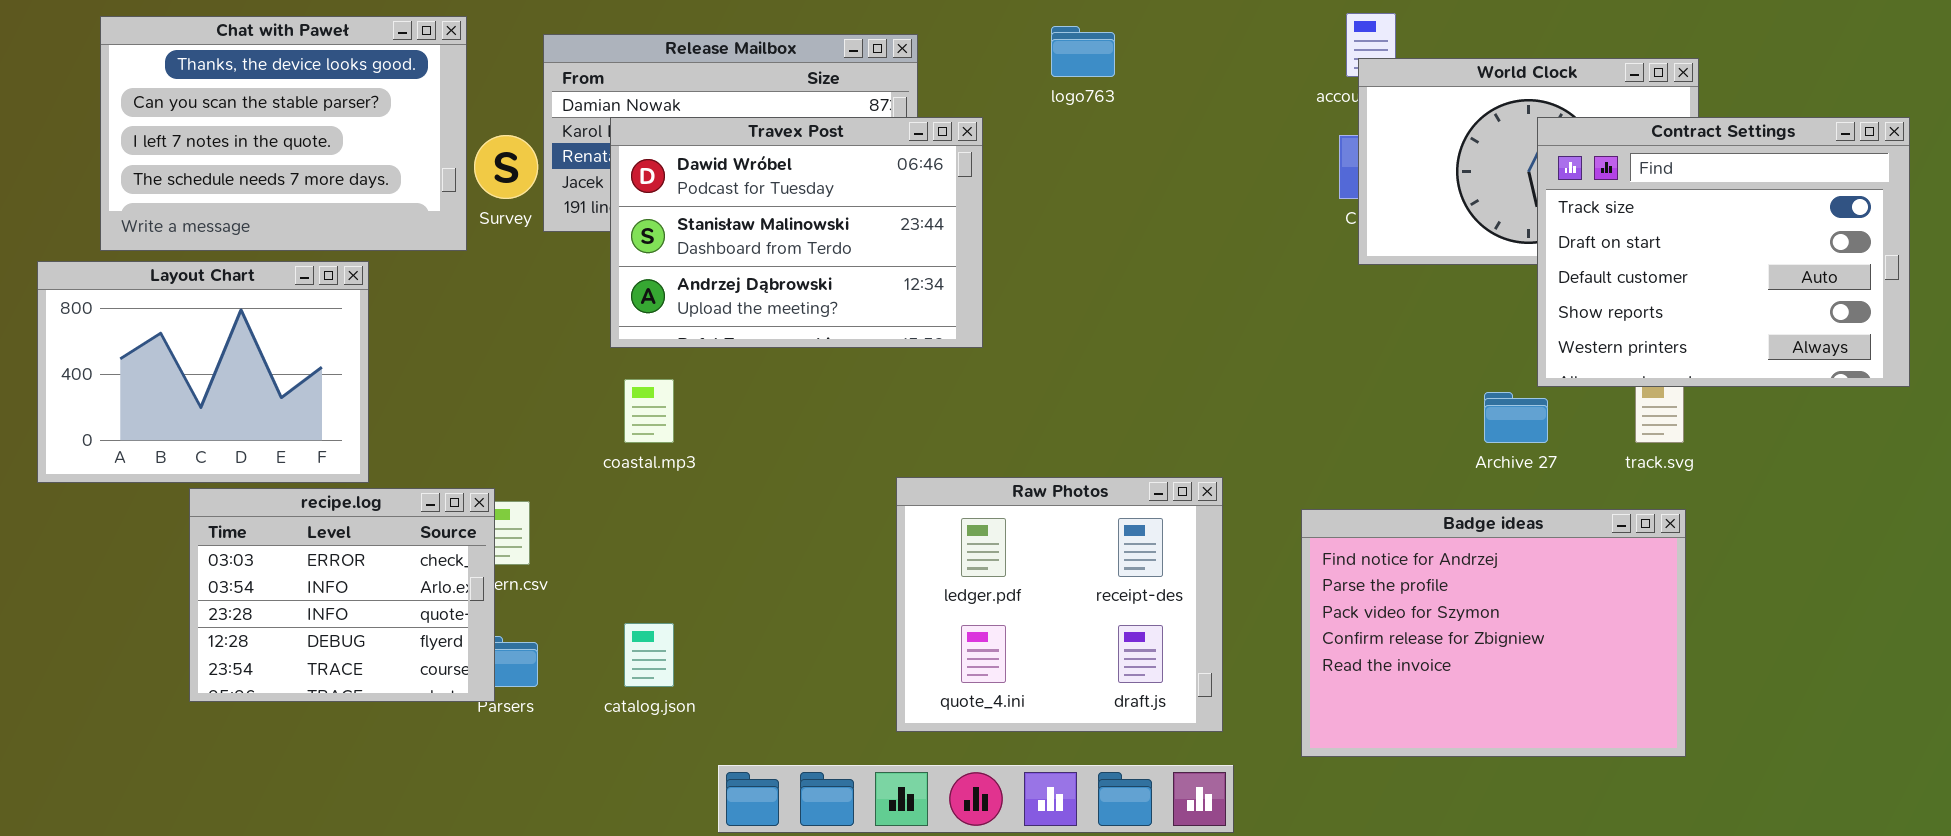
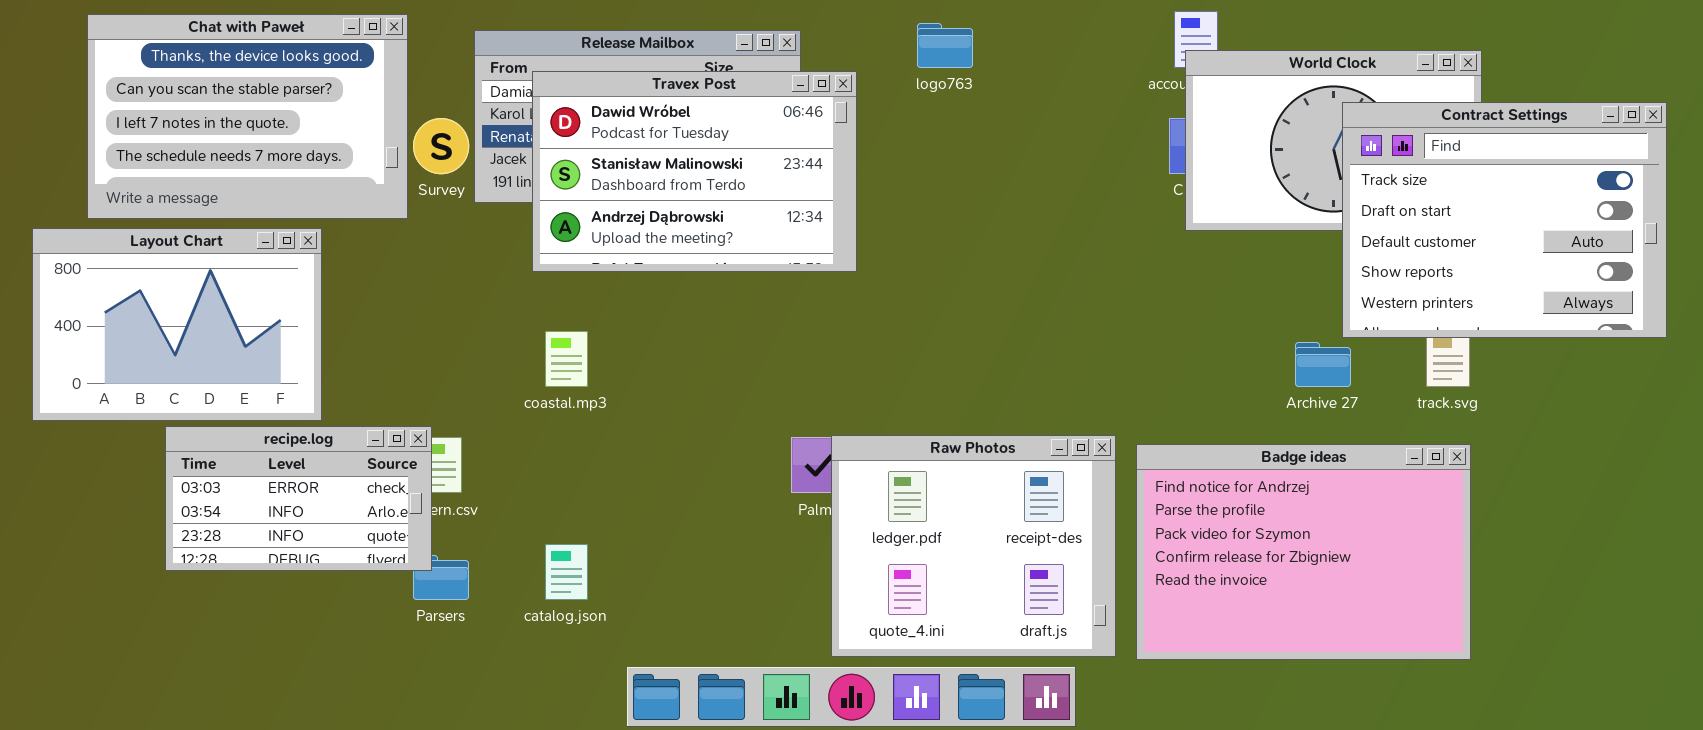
Travex Post: [610,117,983,348] -> [532,71,857,272], moved
Raw Photos: [896,477,1223,732] -> [831,435,1116,657], moved
recipe.log: [189,488,495,702] -> [165,426,432,571], resized

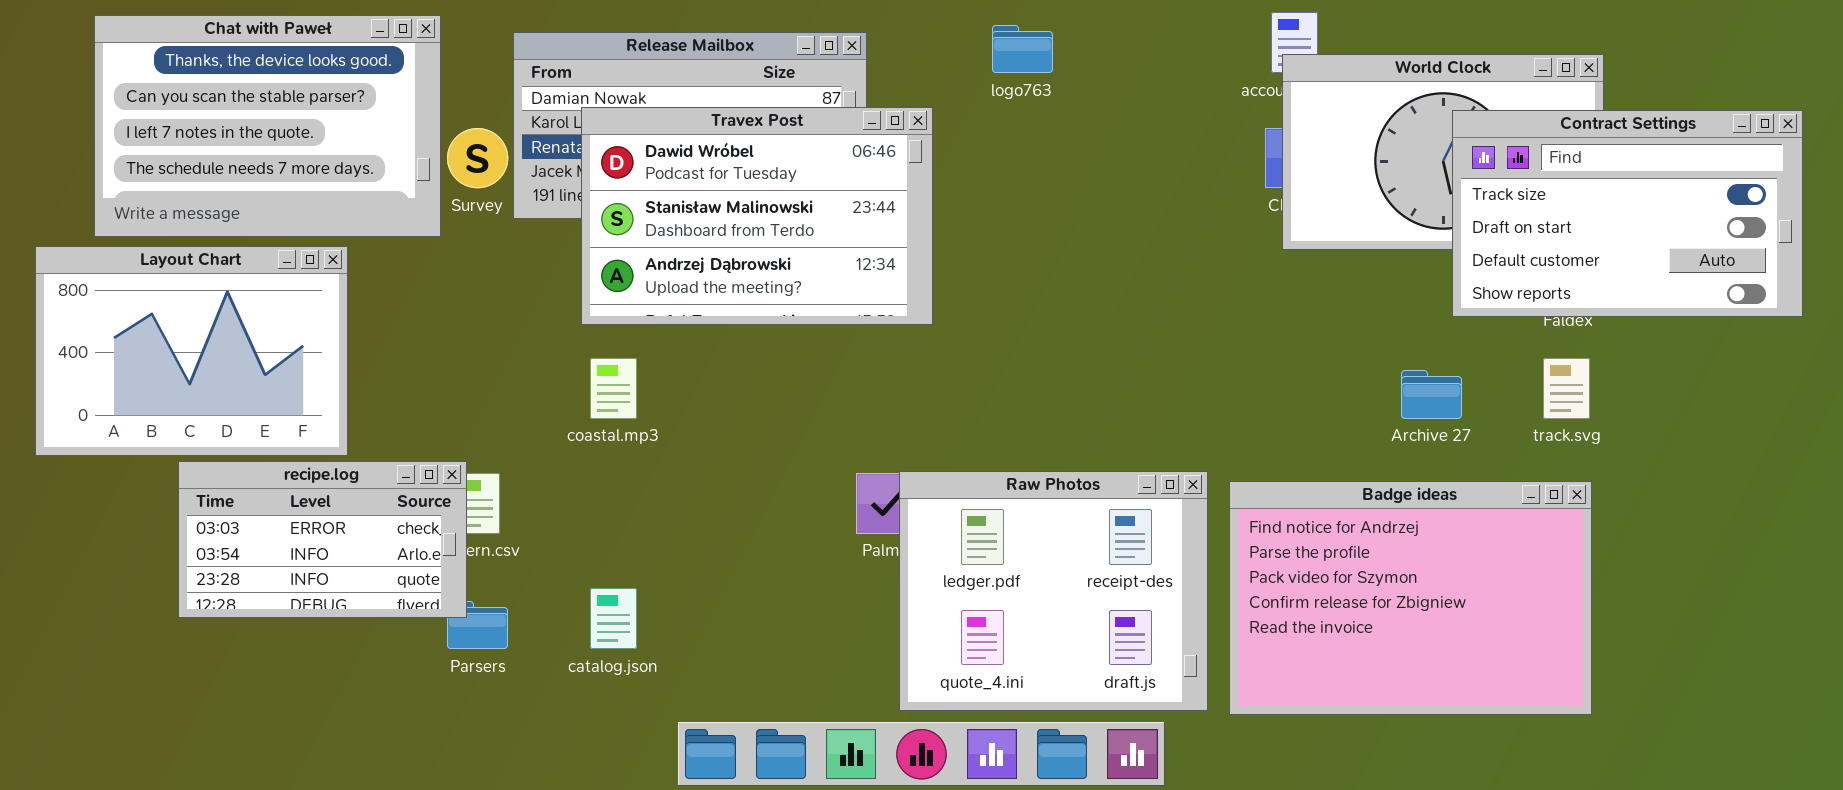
Travex Post: [532,71,857,272] -> [581,107,933,325], moved
Contract Settings: [1342,102,1667,338] -> [1452,110,1803,317], resized

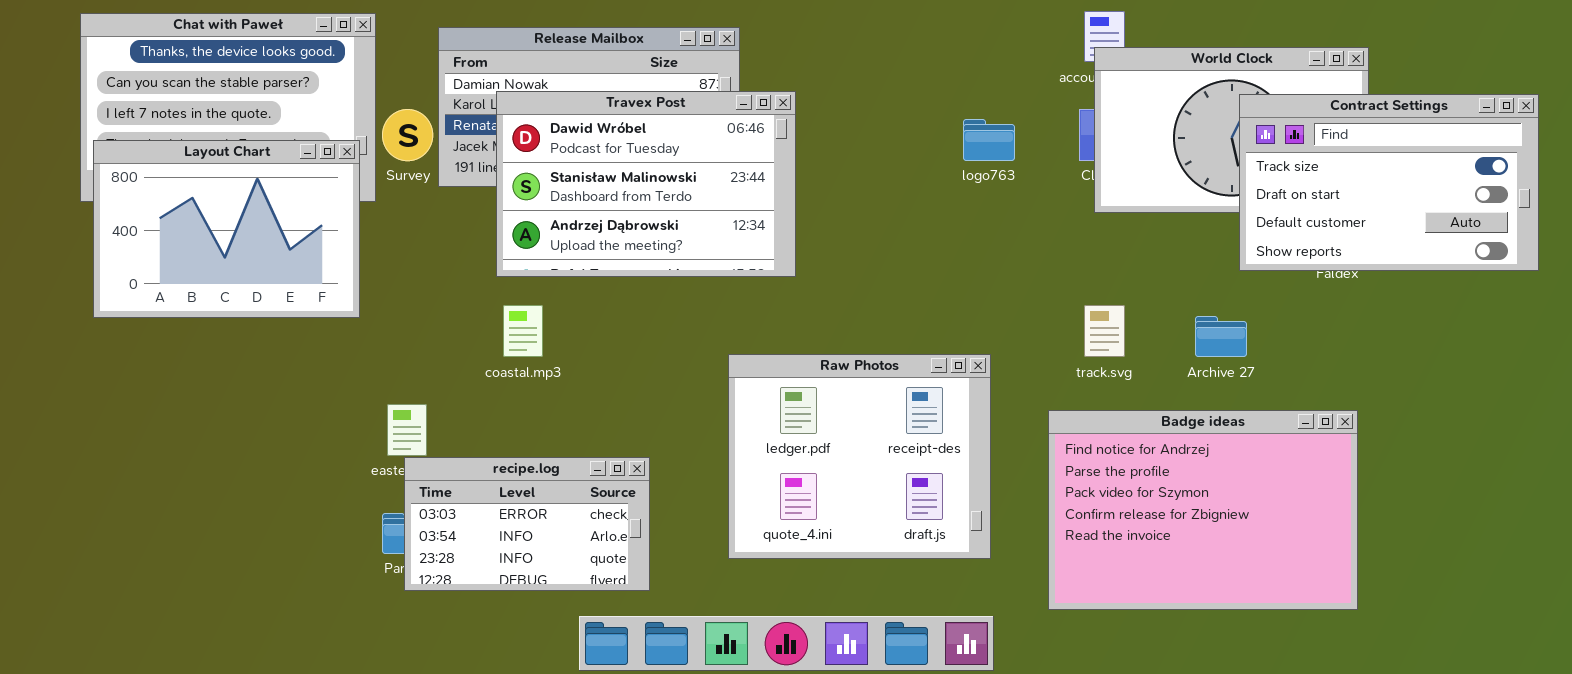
logo763: [992,25,1053,73] -> [963,119,1015,161], moved
Layout Chart: [35,246,348,456] -> [93,140,360,318], moved
track.svg: [1543,358,1590,419] -> [1084,305,1125,357], moved
recipe.log: [178,461,467,618] -> [404,457,650,591], moved
Raw Photos: [899,471,1208,711] -> [728,354,991,559], moved

